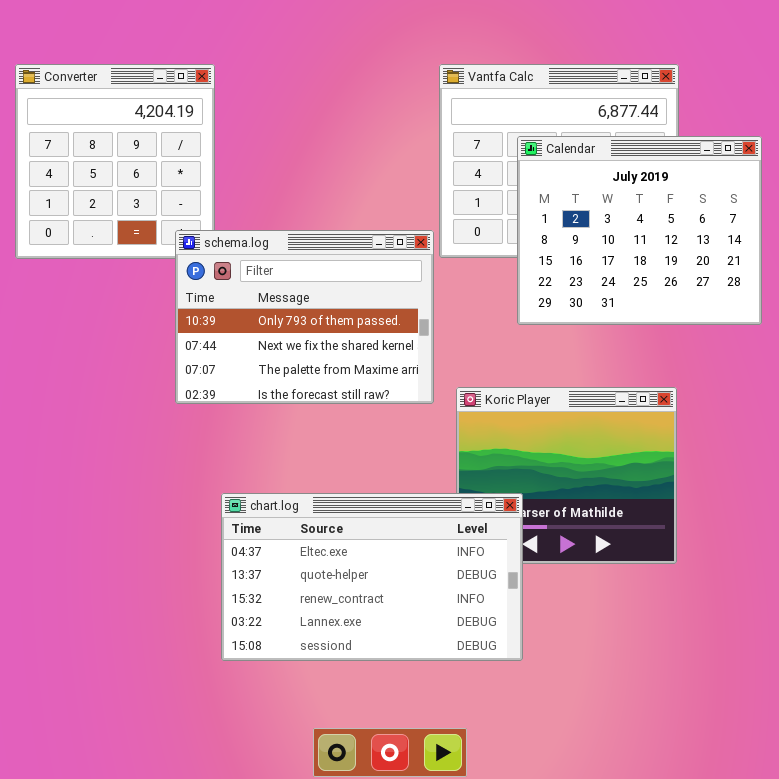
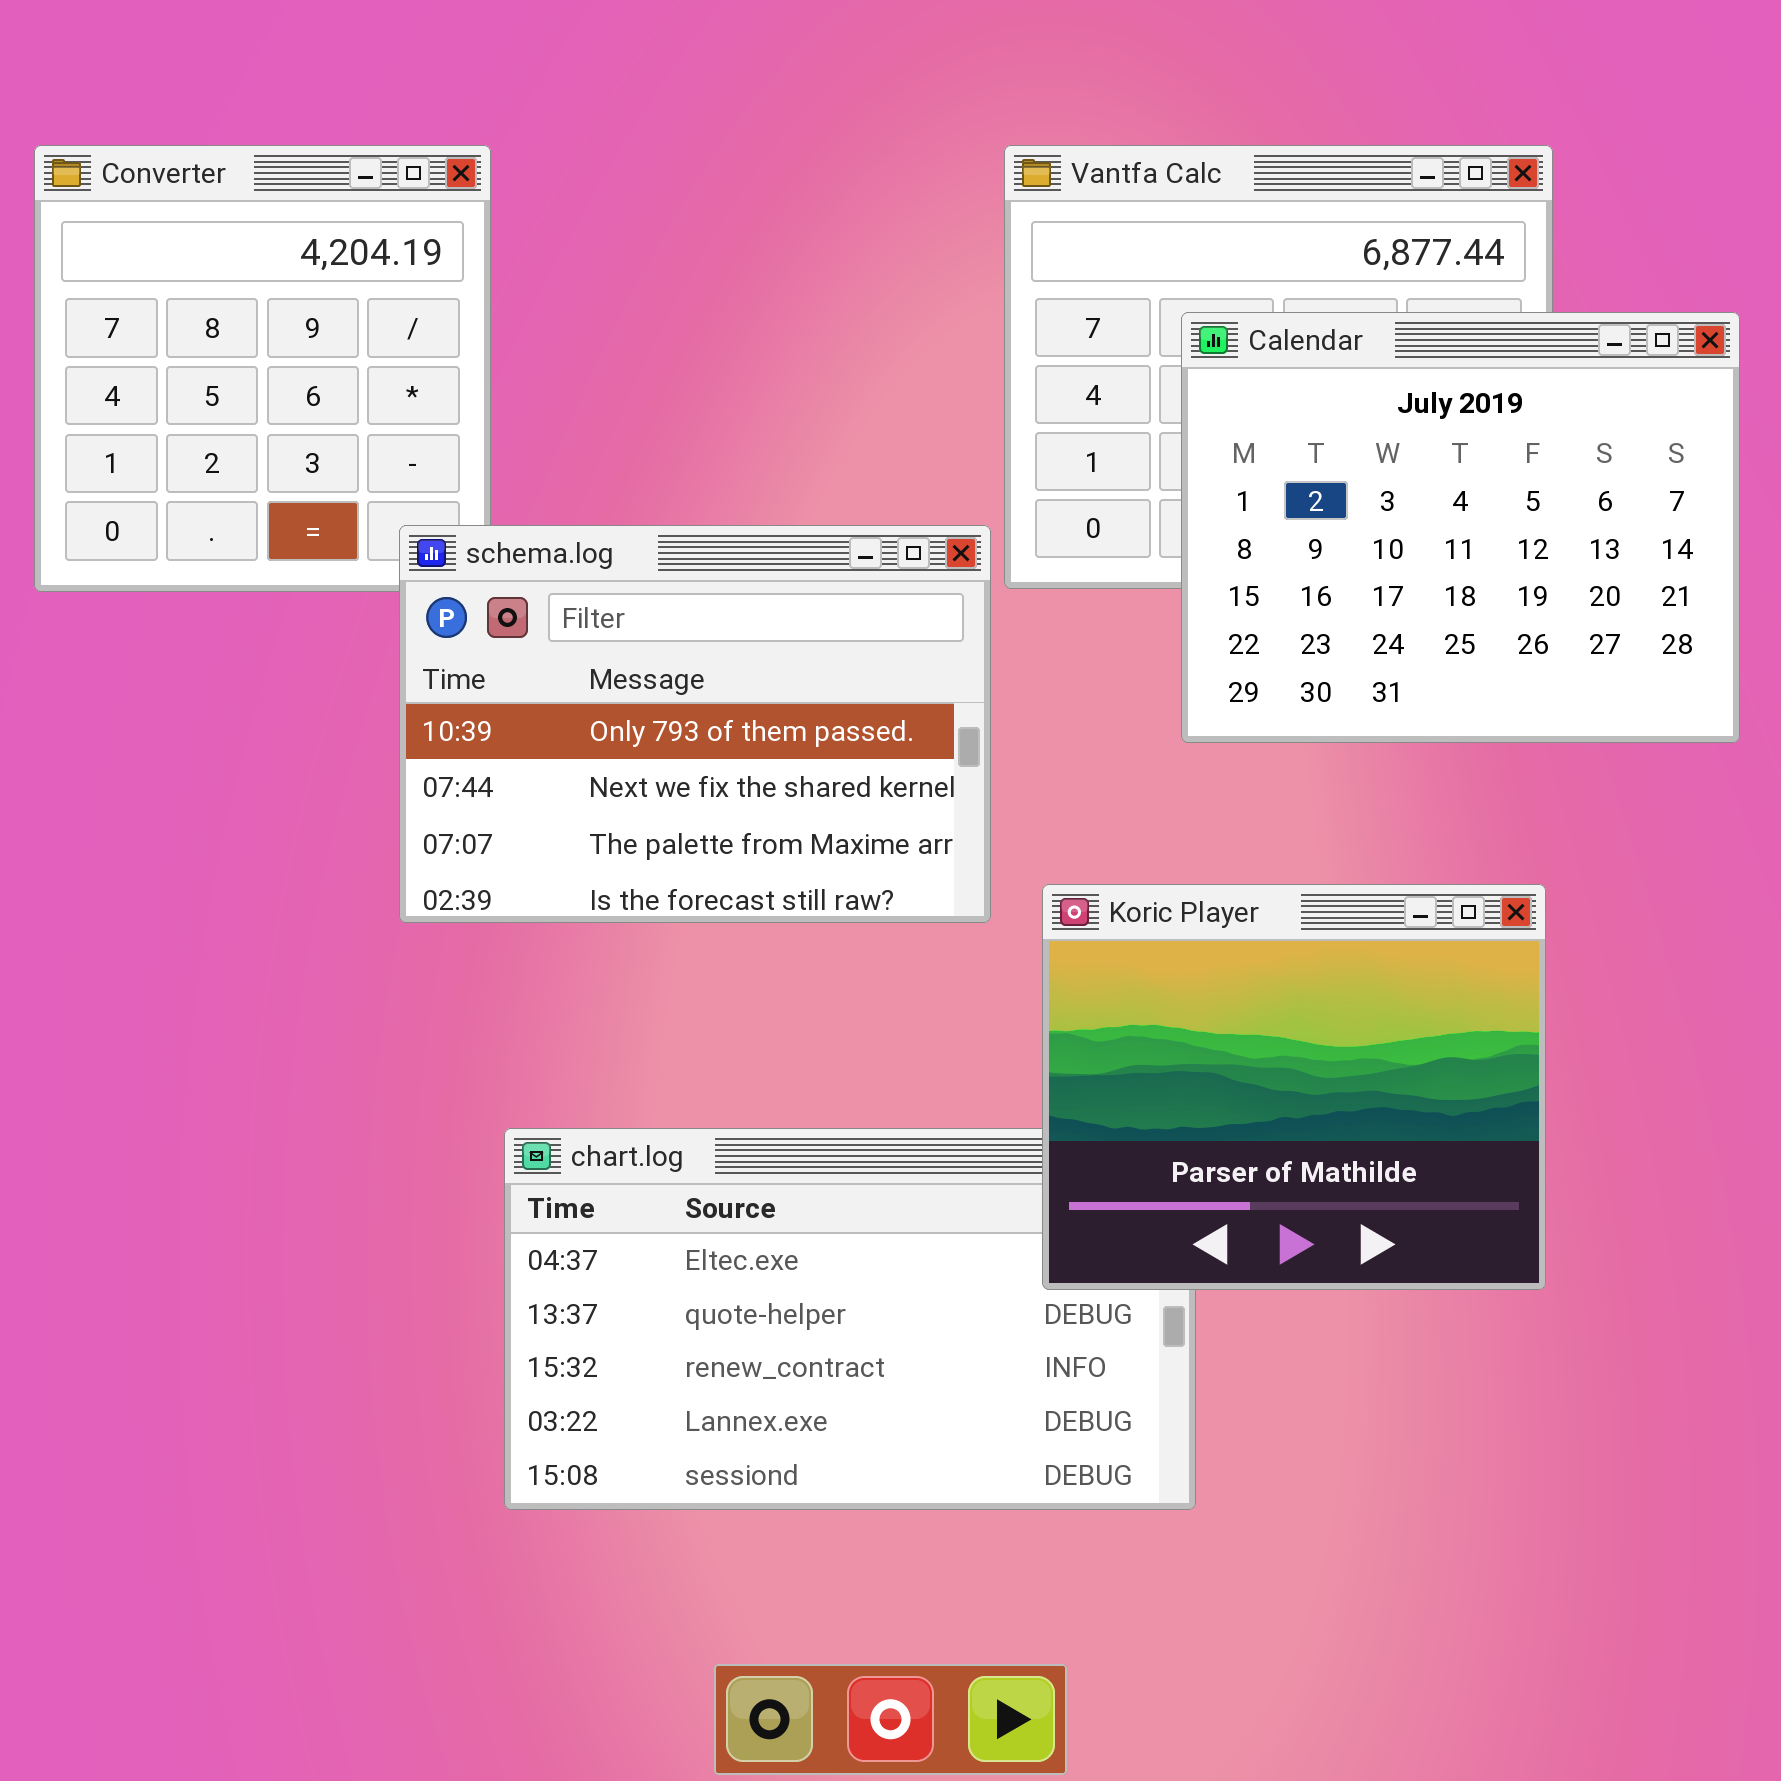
Koric Player: [456,387,677,564] -> [1042,884,1546,1290], raised

